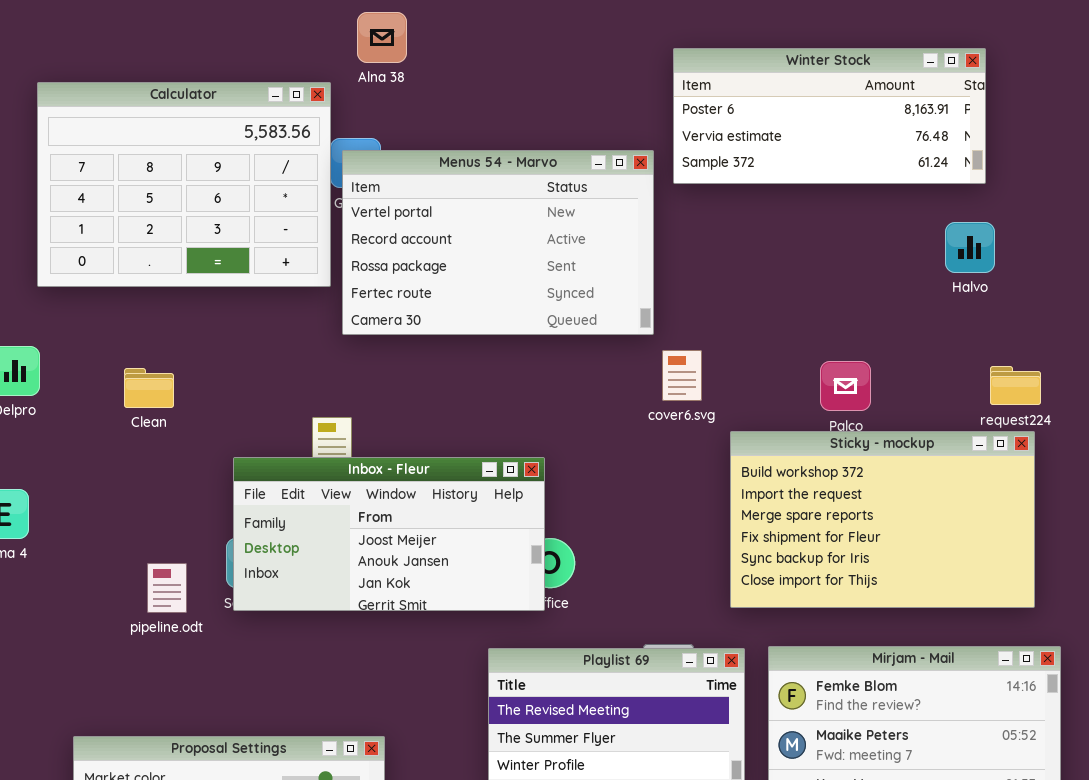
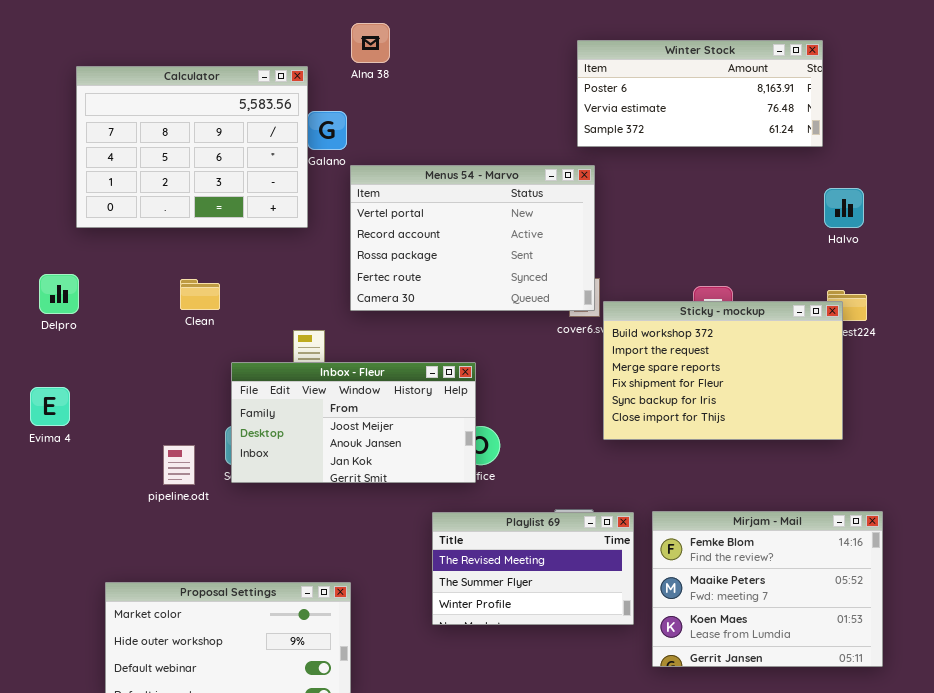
Alna 38: [357,12,407,63] -> [351,23,390,63], moved
Menus 54 - Marvo: [342,150,654,335] -> [350,165,595,311], moved
Halvo: [945,222,995,273] -> [824,188,864,228], moved
Clean: [124,368,174,408] -> [180,279,220,310], moved
Sticky - mockup: [730,431,1035,608] -> [603,301,843,440], moved

